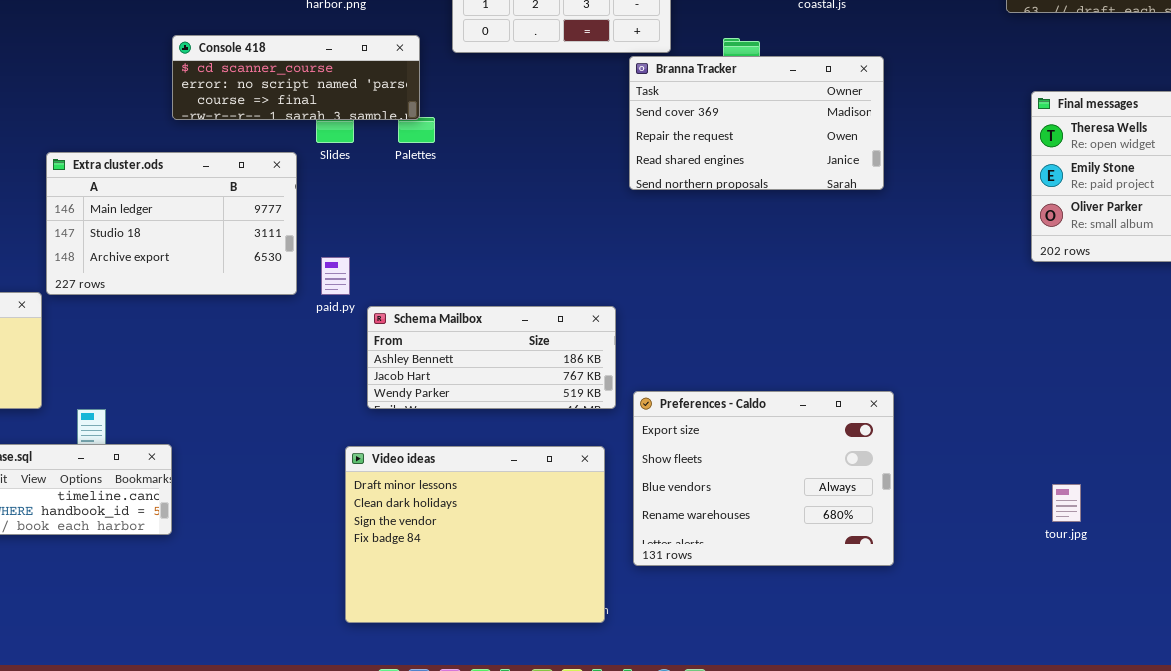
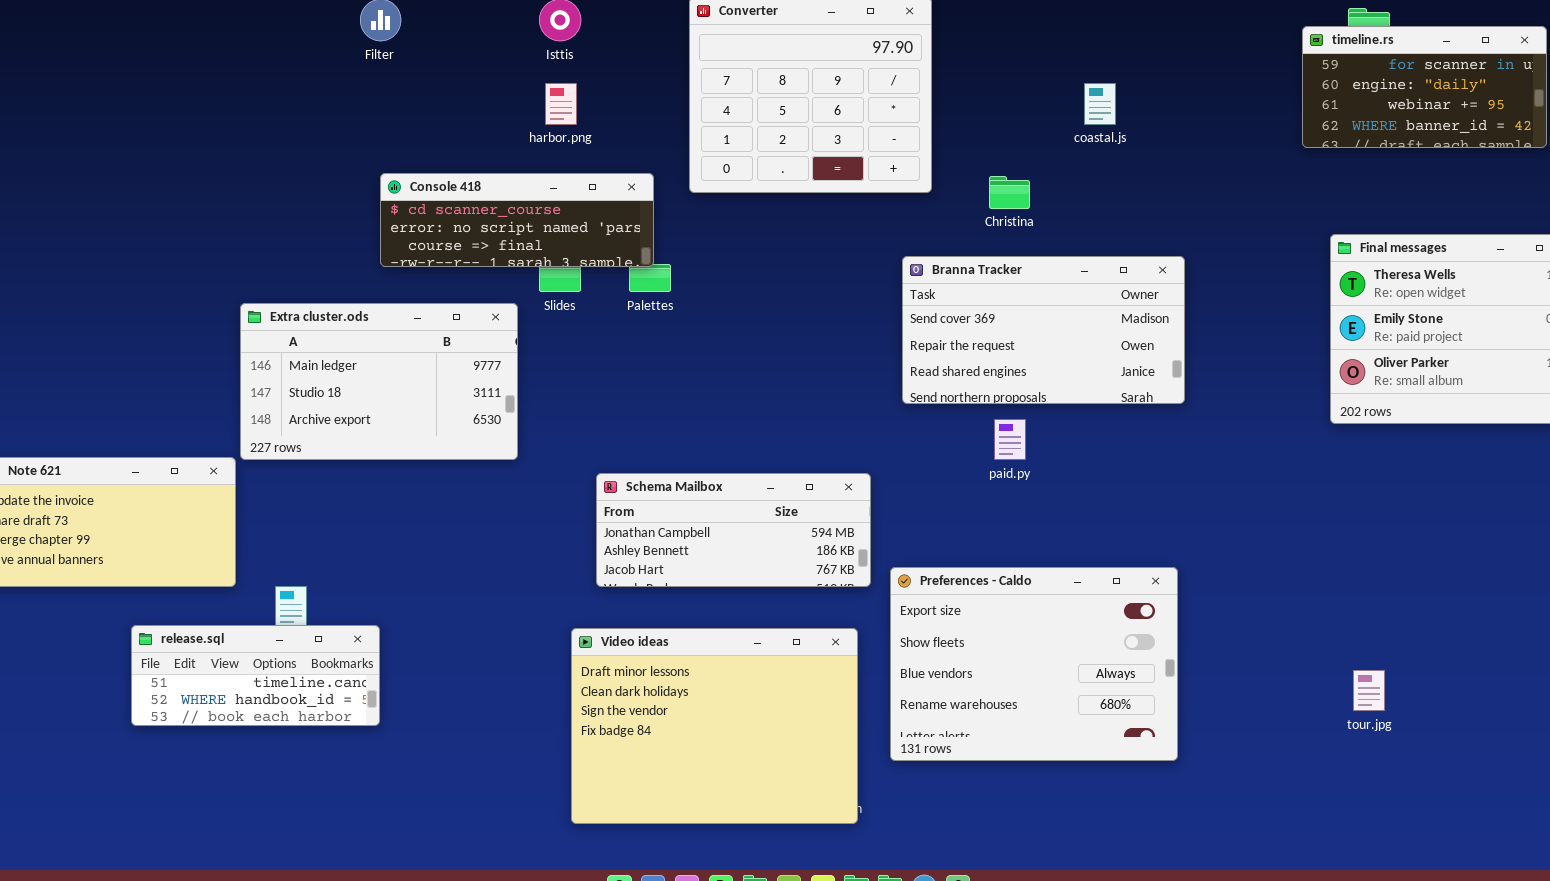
Branna Tracker: [629,56,884,190] -> [902,256,1185,404], moved
paid.py: [321,257,350,295] -> [994,419,1026,460], moved
Schema Mailbox: [367,306,616,409] -> [596,473,871,587], scrolled up 1 row

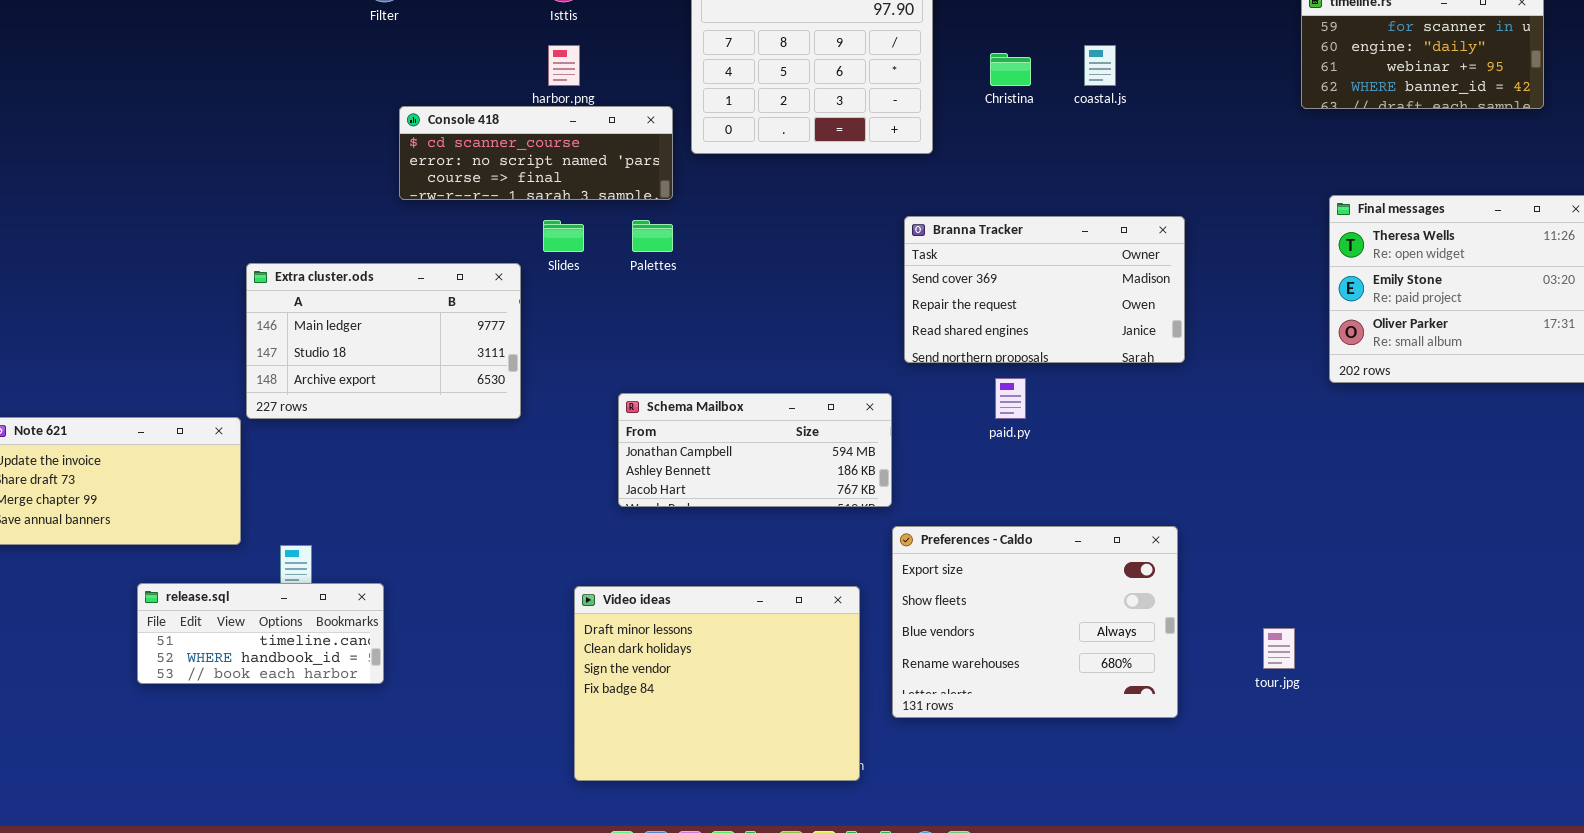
Console 418: [380,173,654,267] -> [399,106,673,200], moved
Christina: [989,176,1030,209] -> [990,53,1031,86], moved
Schema Mailbox: [596,473,871,587] -> [618,393,892,507], moved
tour.jpg: [1353,670,1385,711] -> [1263,628,1295,669], moved

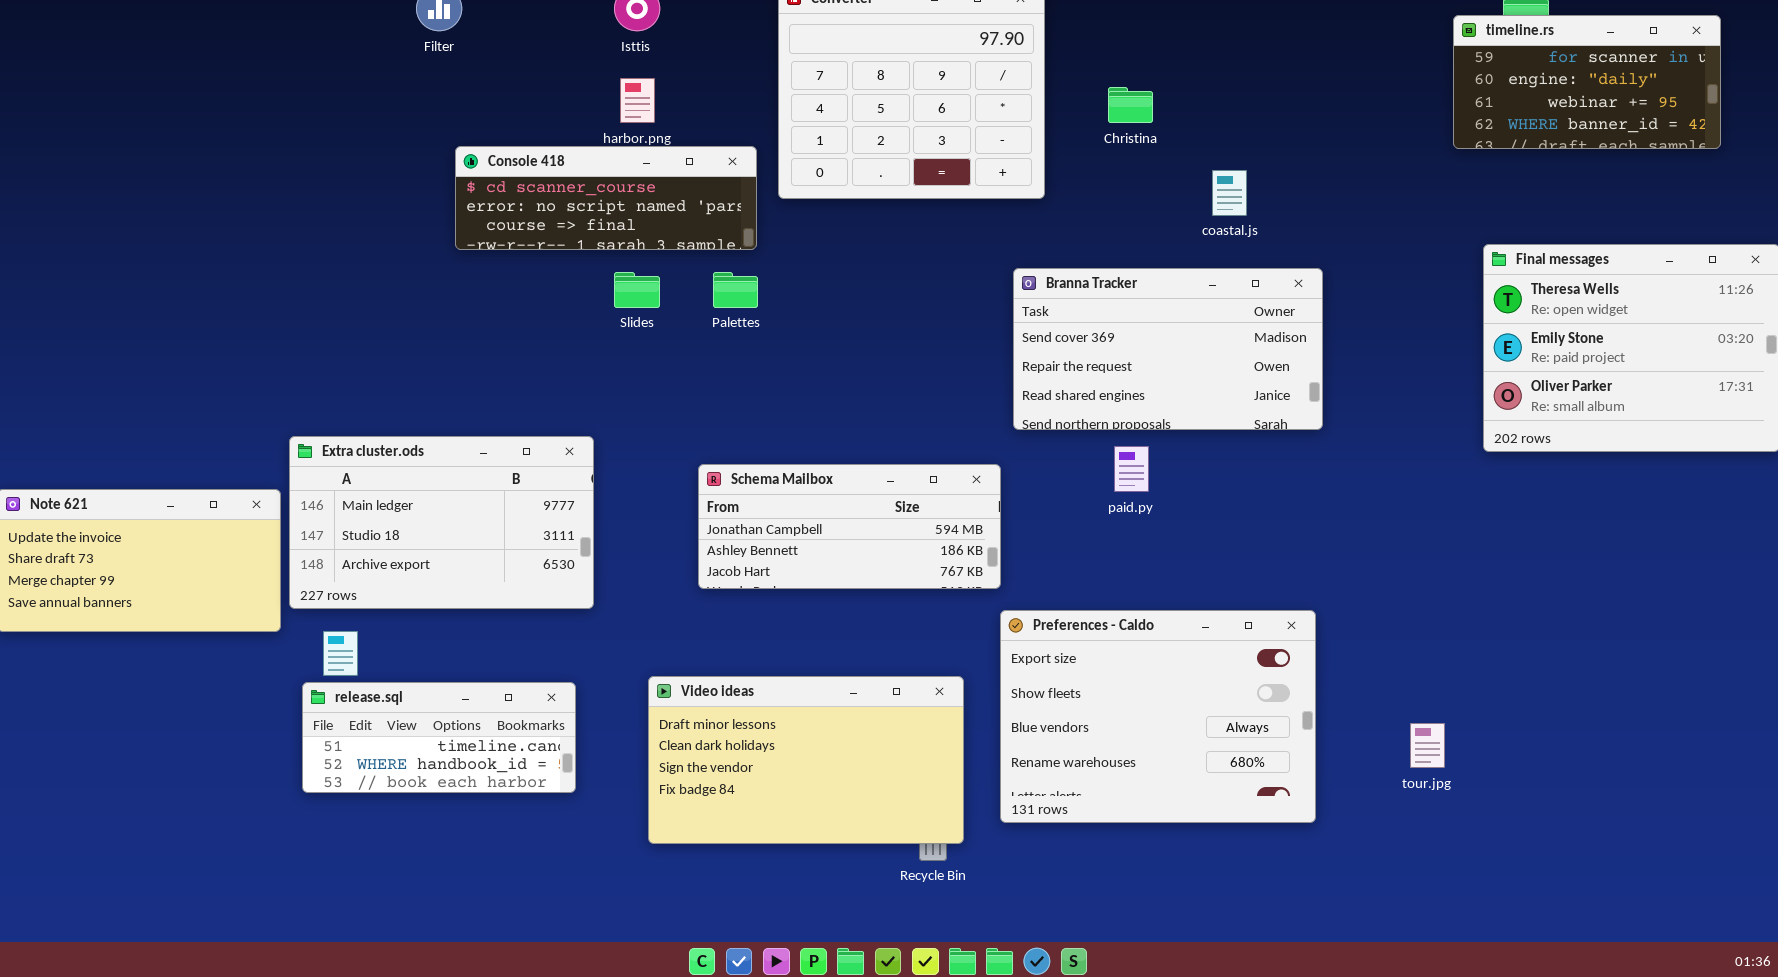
coastal.js: [1084,45,1116,86] -> [1212,170,1247,216], moved
Extra cluster.ods: [246,263,521,419] -> [289,436,594,609], moved
release.sql: [137,583,384,684] -> [302,682,576,793], moved
Video ideas: [574,586,860,781] -> [648,676,964,844], resized

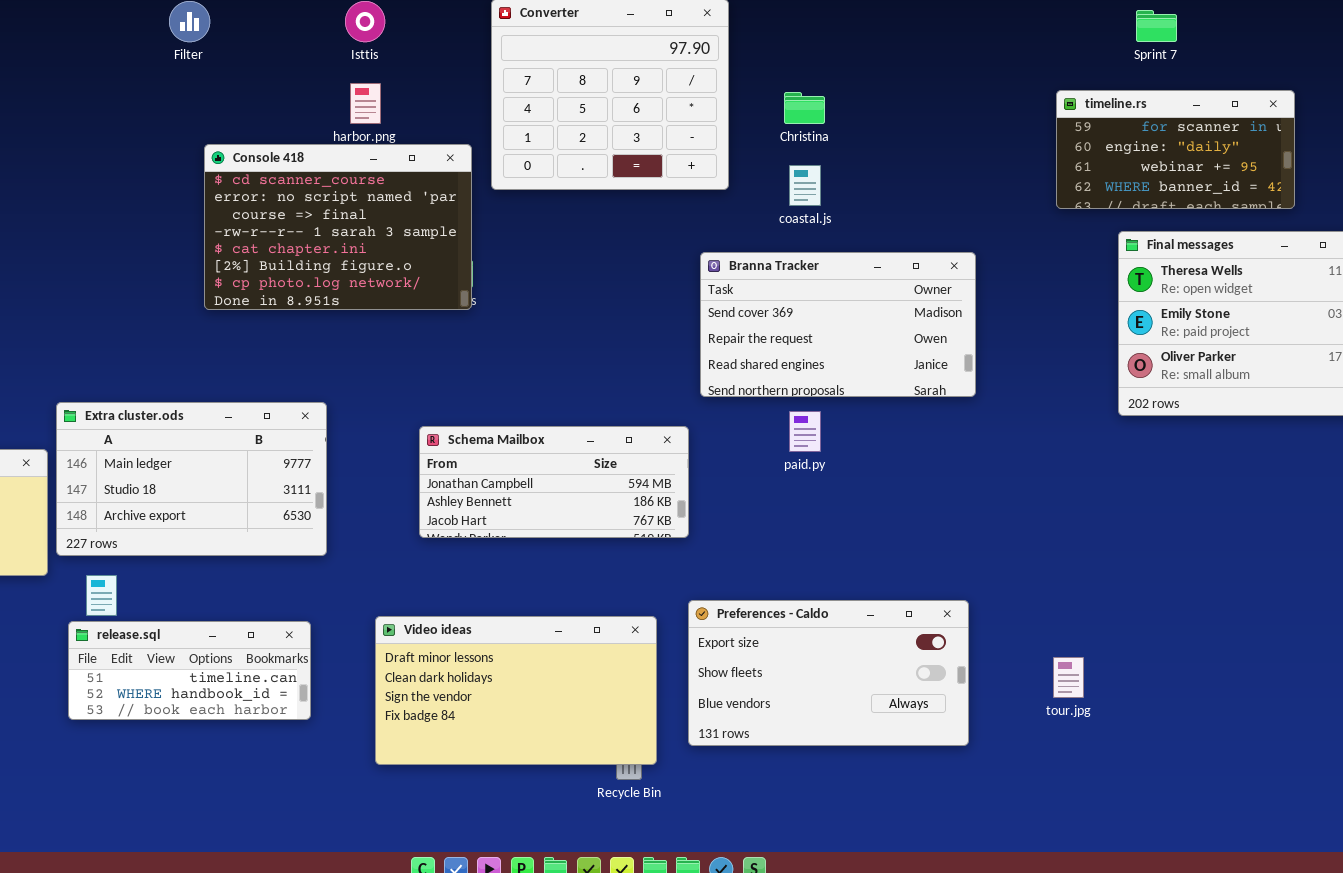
timeline.rs: [1453,15,1721,149] -> [1056,90,1295,209], moved
Console 418: [455,146,757,250] -> [204,144,472,310], resized
coastal.js: [1212,170,1247,216] -> [789,165,821,206], moved
Preferences - Caldo: [1000,610,1316,823] -> [688,600,969,746], resized

